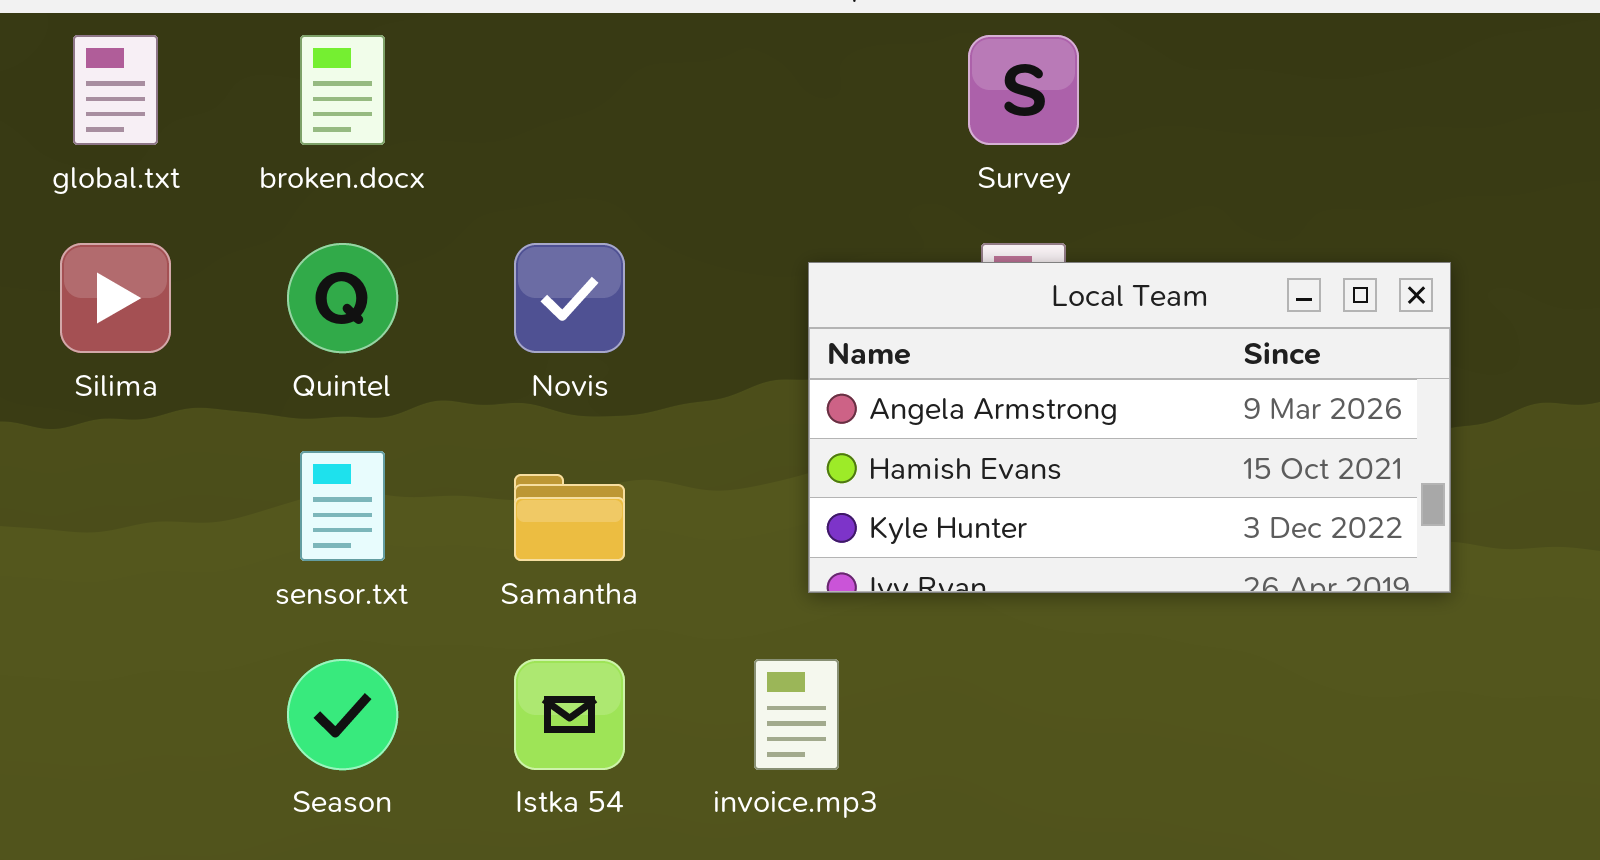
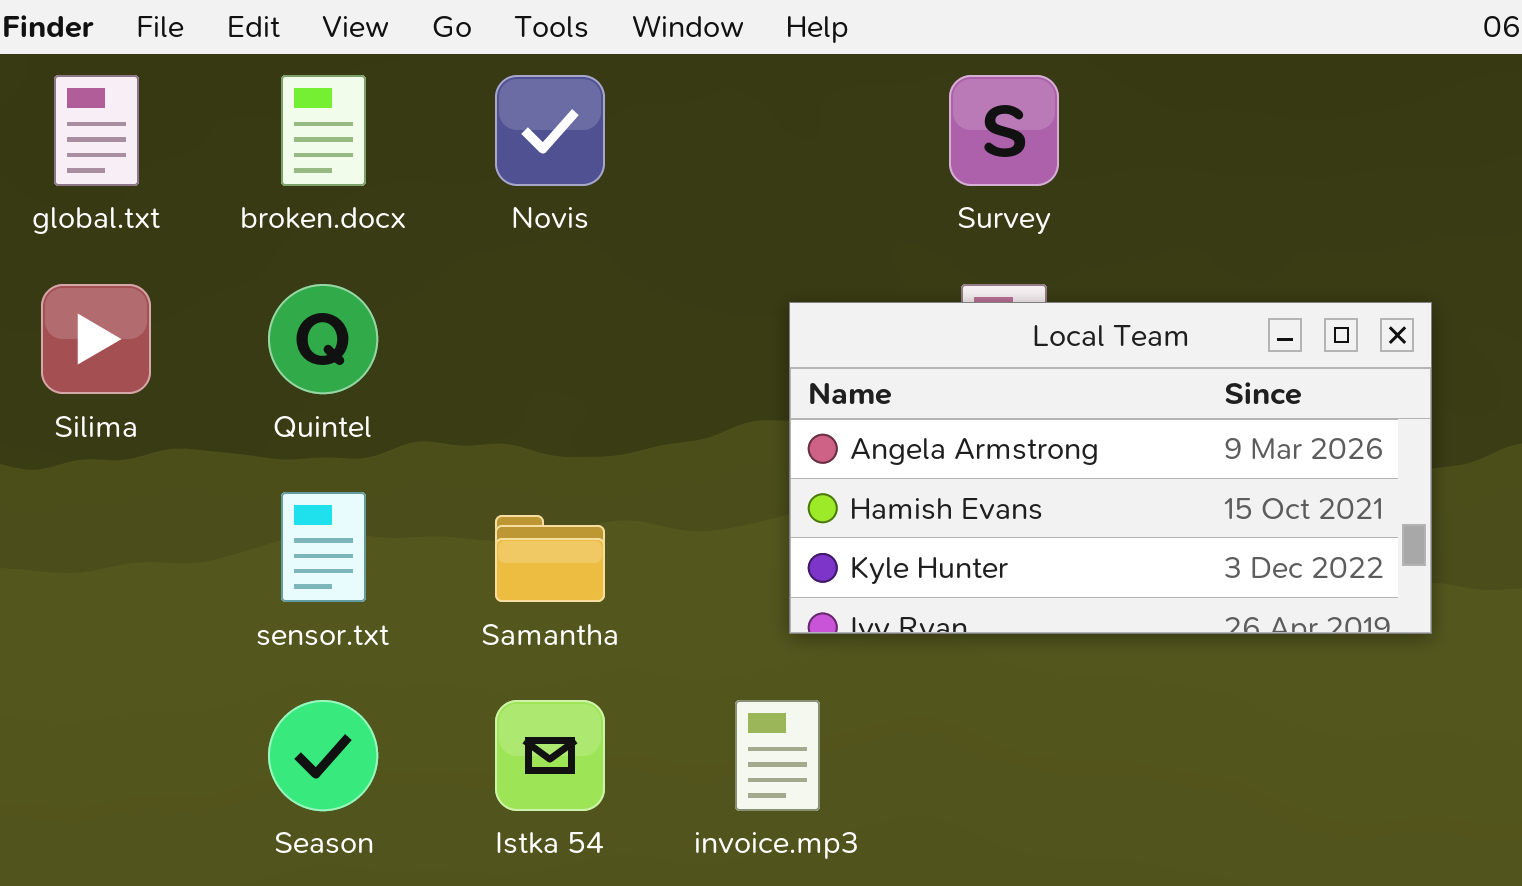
Novis: [514,243,625,353] -> [495,75,605,186], moved

